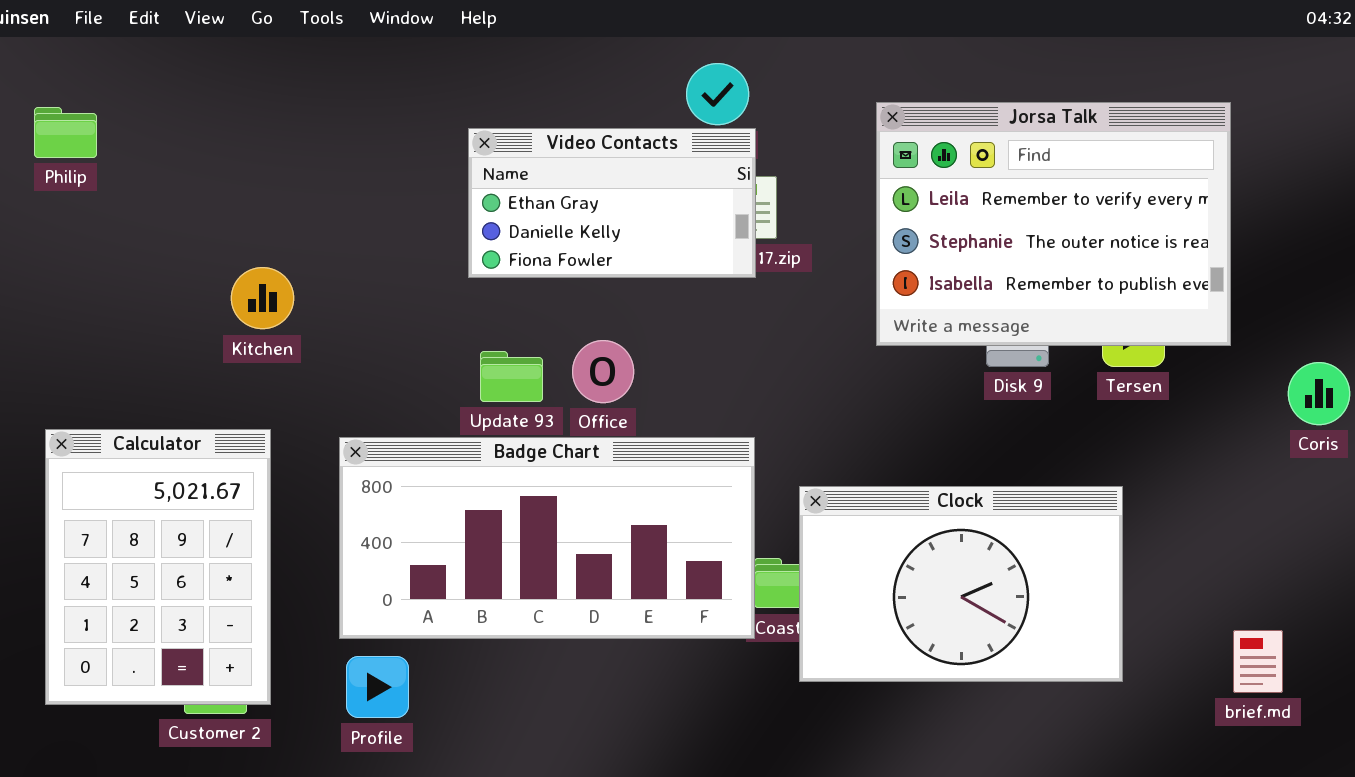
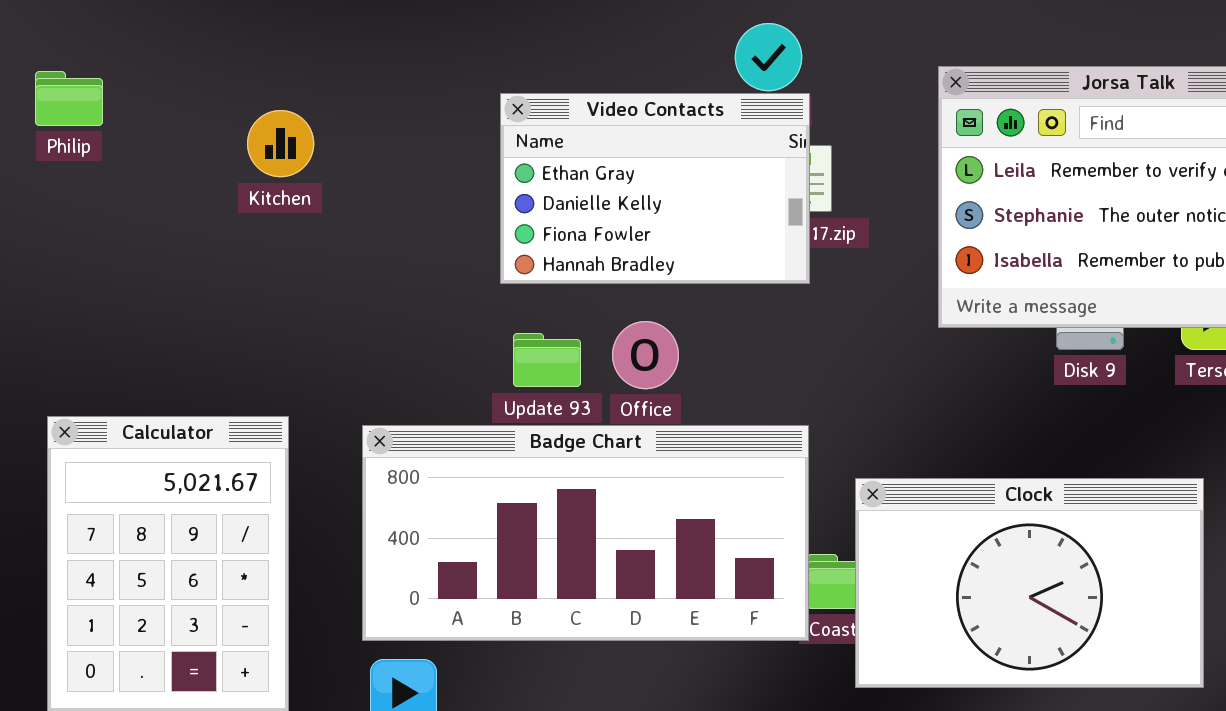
Video Contacts: [468,128,756,278] -> [500,93,810,284], resized
Kitchen: [231,267,294,329] -> [247,110,314,177], moved

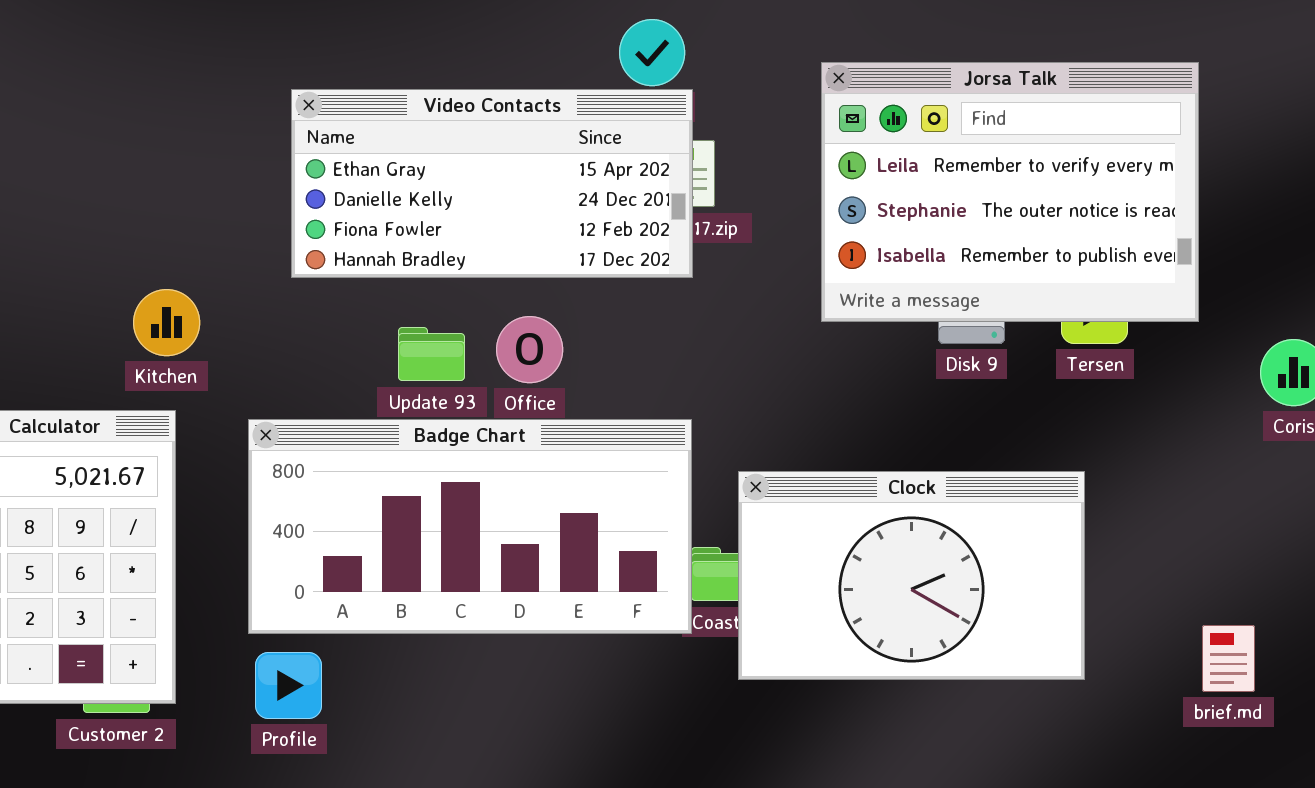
Video Contacts: [500,93,810,284] -> [291,89,693,278], resized
Kitchen: [247,110,314,177] -> [133,289,200,356], moved

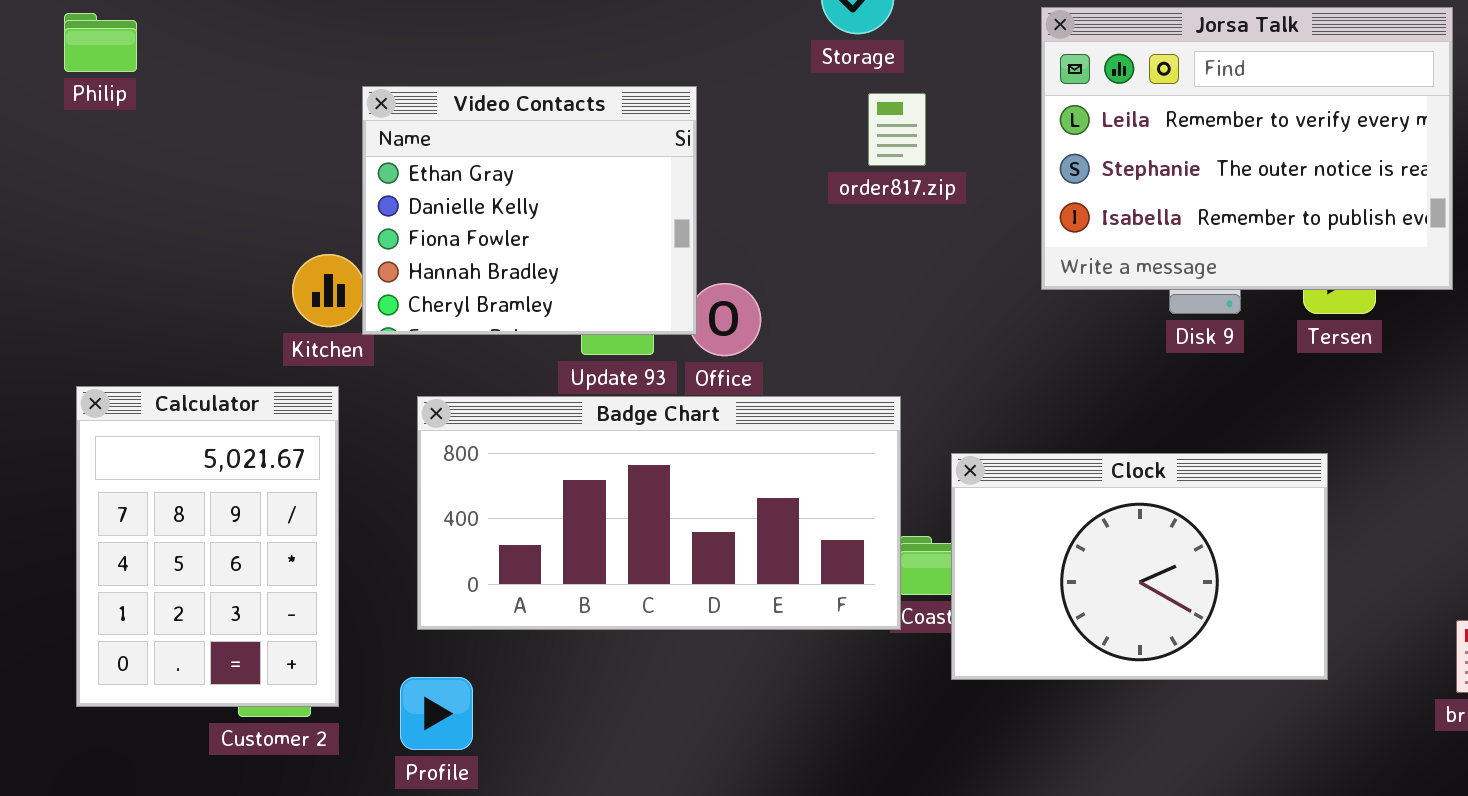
Video Contacts: [291,89,693,278] -> [362,86,697,335], moved, resized
Profile: [255,652,322,719] -> [400,677,473,750], moved

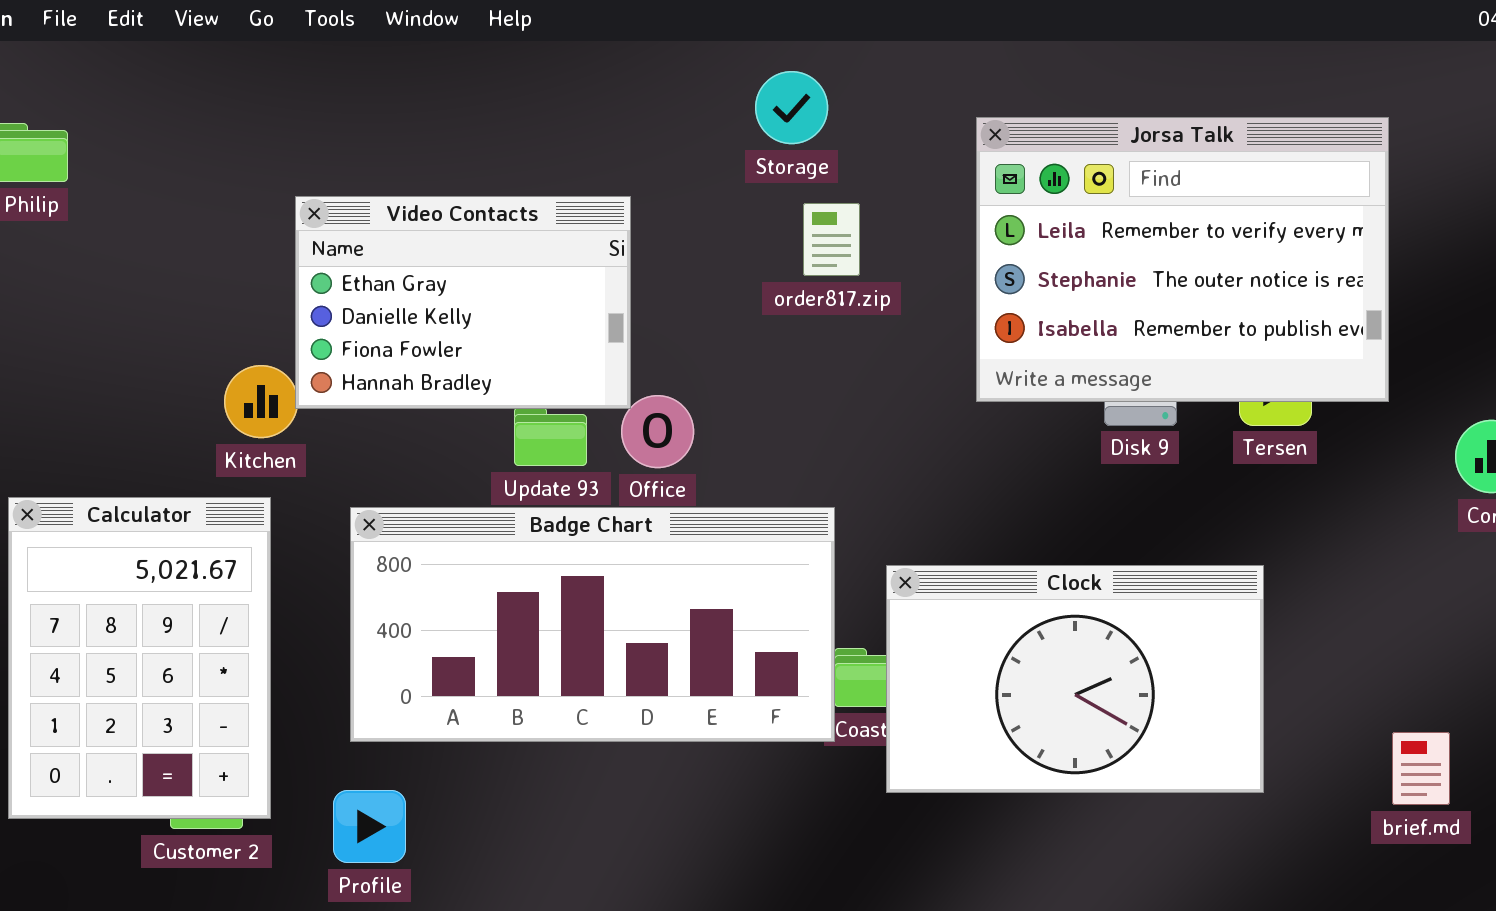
Video Contacts: [362,86,697,335] -> [295,196,631,409], resized

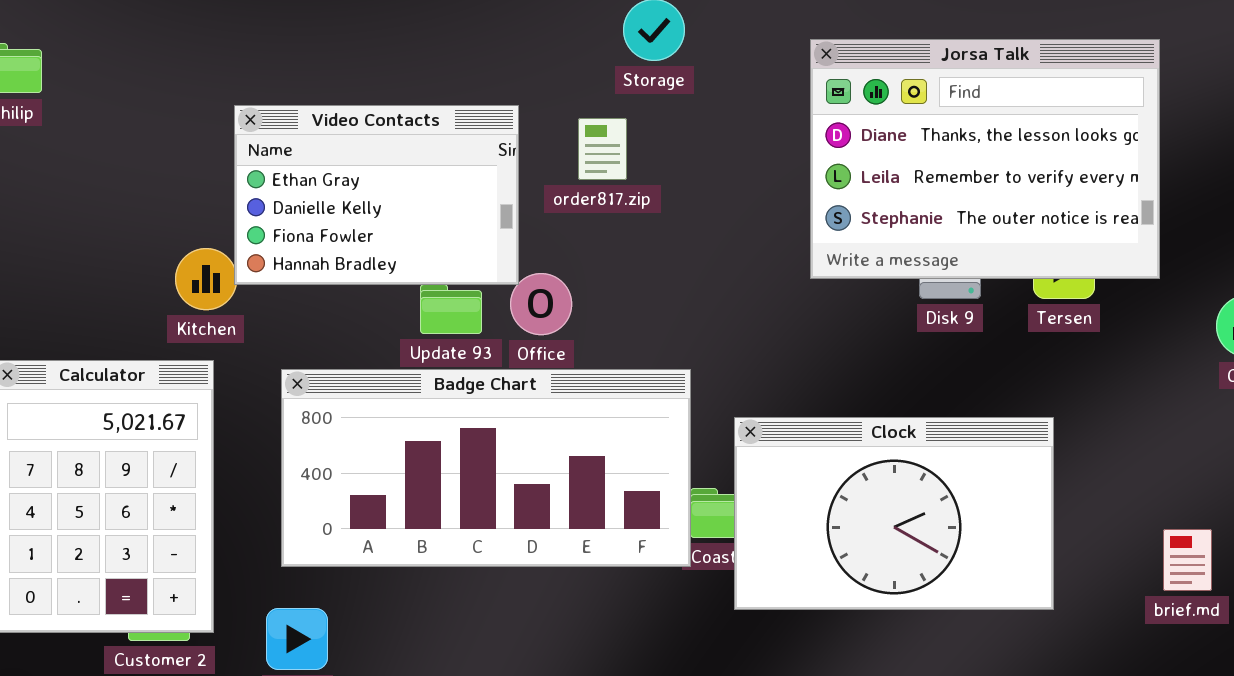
Jorsa Talk: [976,117,1389,402] -> [810,39,1160,279], scrolled up 1 row
order817.zip: [803,203,860,276] -> [578,118,627,180], moved
brief.md: [1392,732,1450,805] -> [1163,529,1212,591], moved

